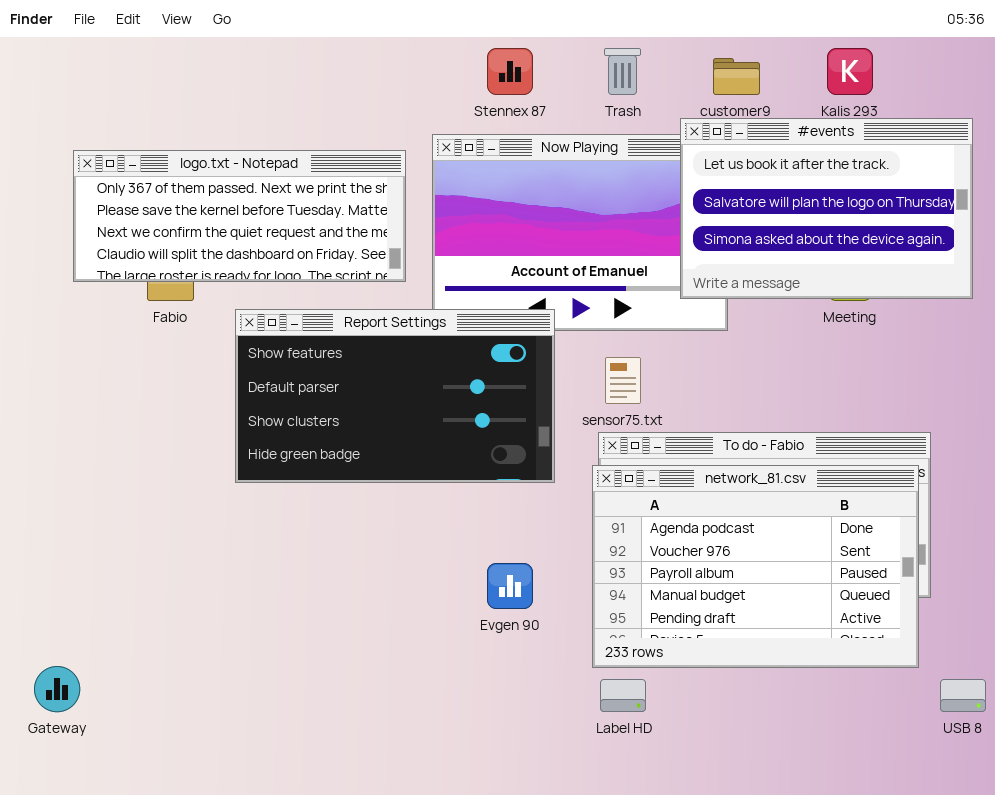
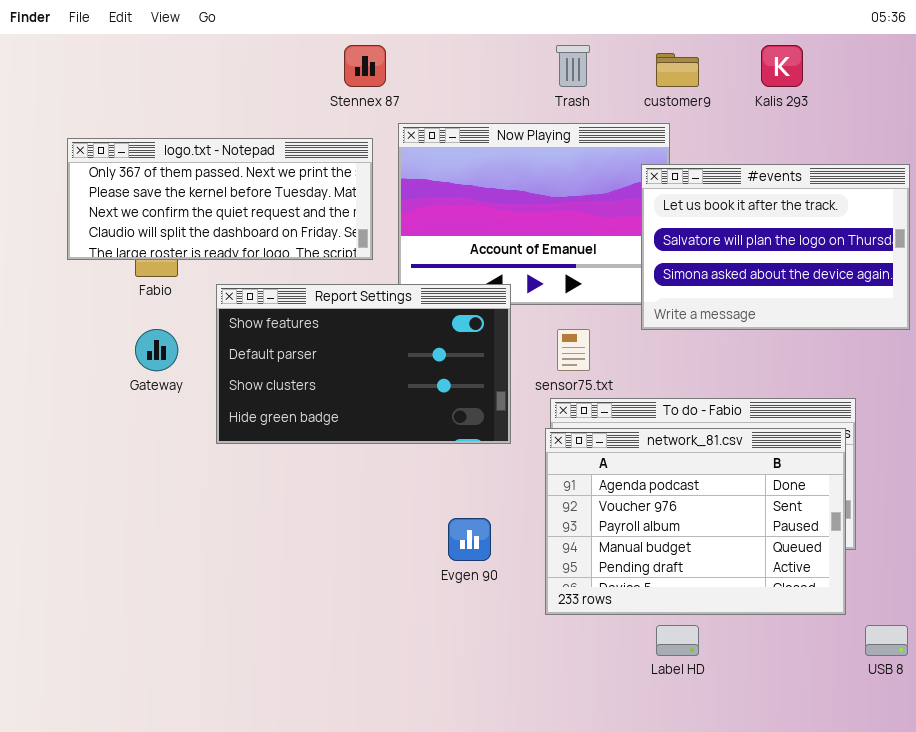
Stennex 87: [487,48,533,95] -> [344,45,386,87], moved
#events: [680,118,973,299] -> [641,164,910,330], moved
Gateway: [34,666,80,712] -> [135,329,178,371], moved
Label HD: [600,679,646,712] -> [656,625,699,656], moved

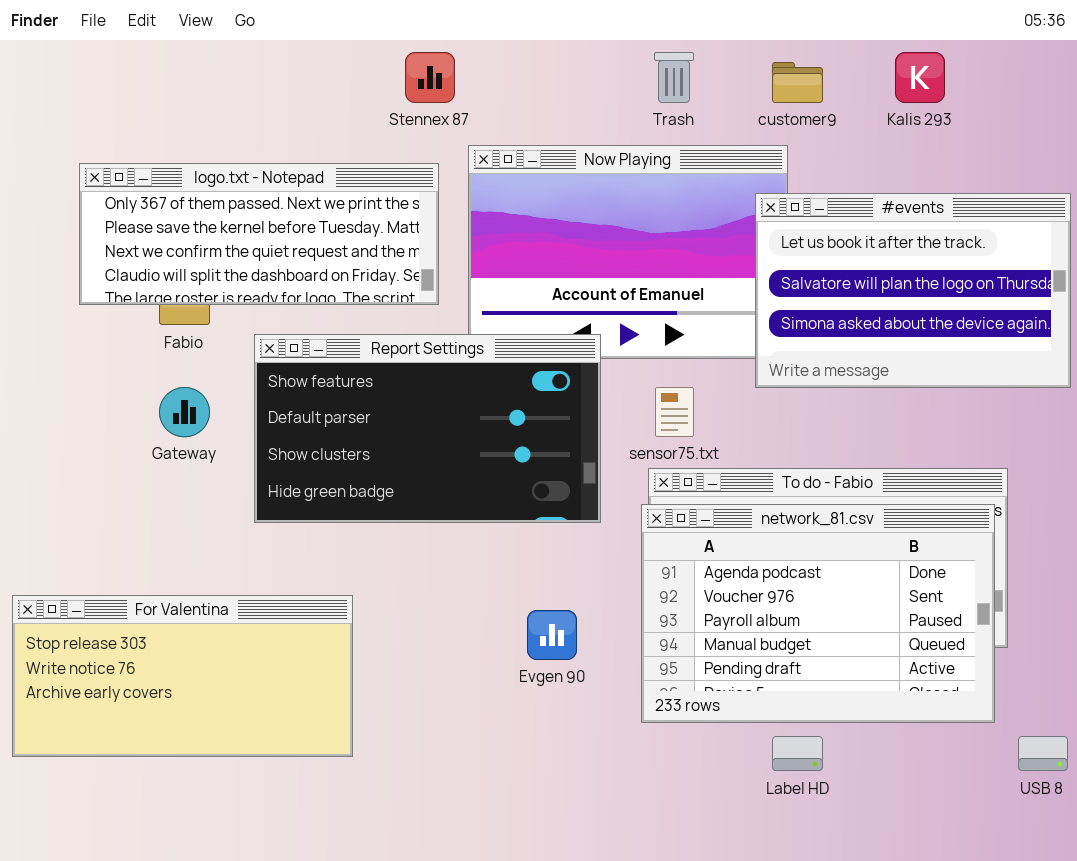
For Valentina: none -> [12,595,353,757], opened

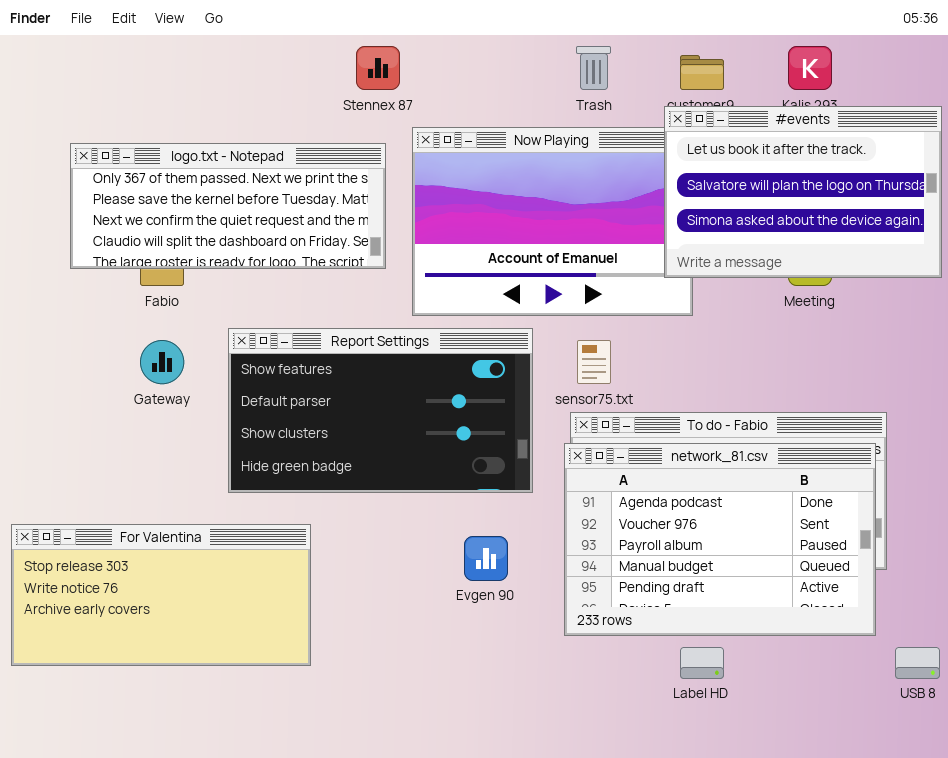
#events: [755,193,1071,388] -> [664,106,942,278], moved
Report Settings: [254,334,601,523] -> [228,328,533,493], moved

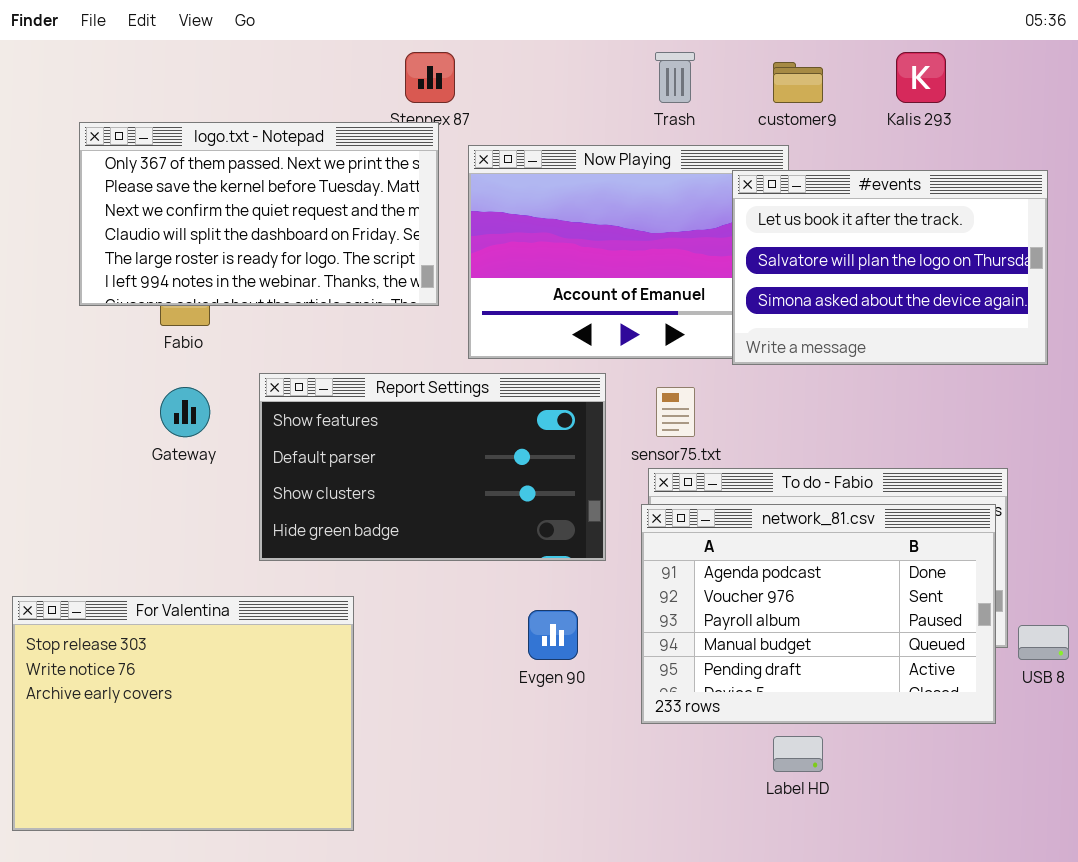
#events: [664,106,942,278] -> [732,170,1048,365], moved
logo.txt - Notepad: [70,143,386,269] -> [79,122,439,306], resized
For Valentina: [11,524,311,666] -> [12,596,354,831], resized
USB 8: [895,647,940,679] -> [1018,625,1069,660], moved

